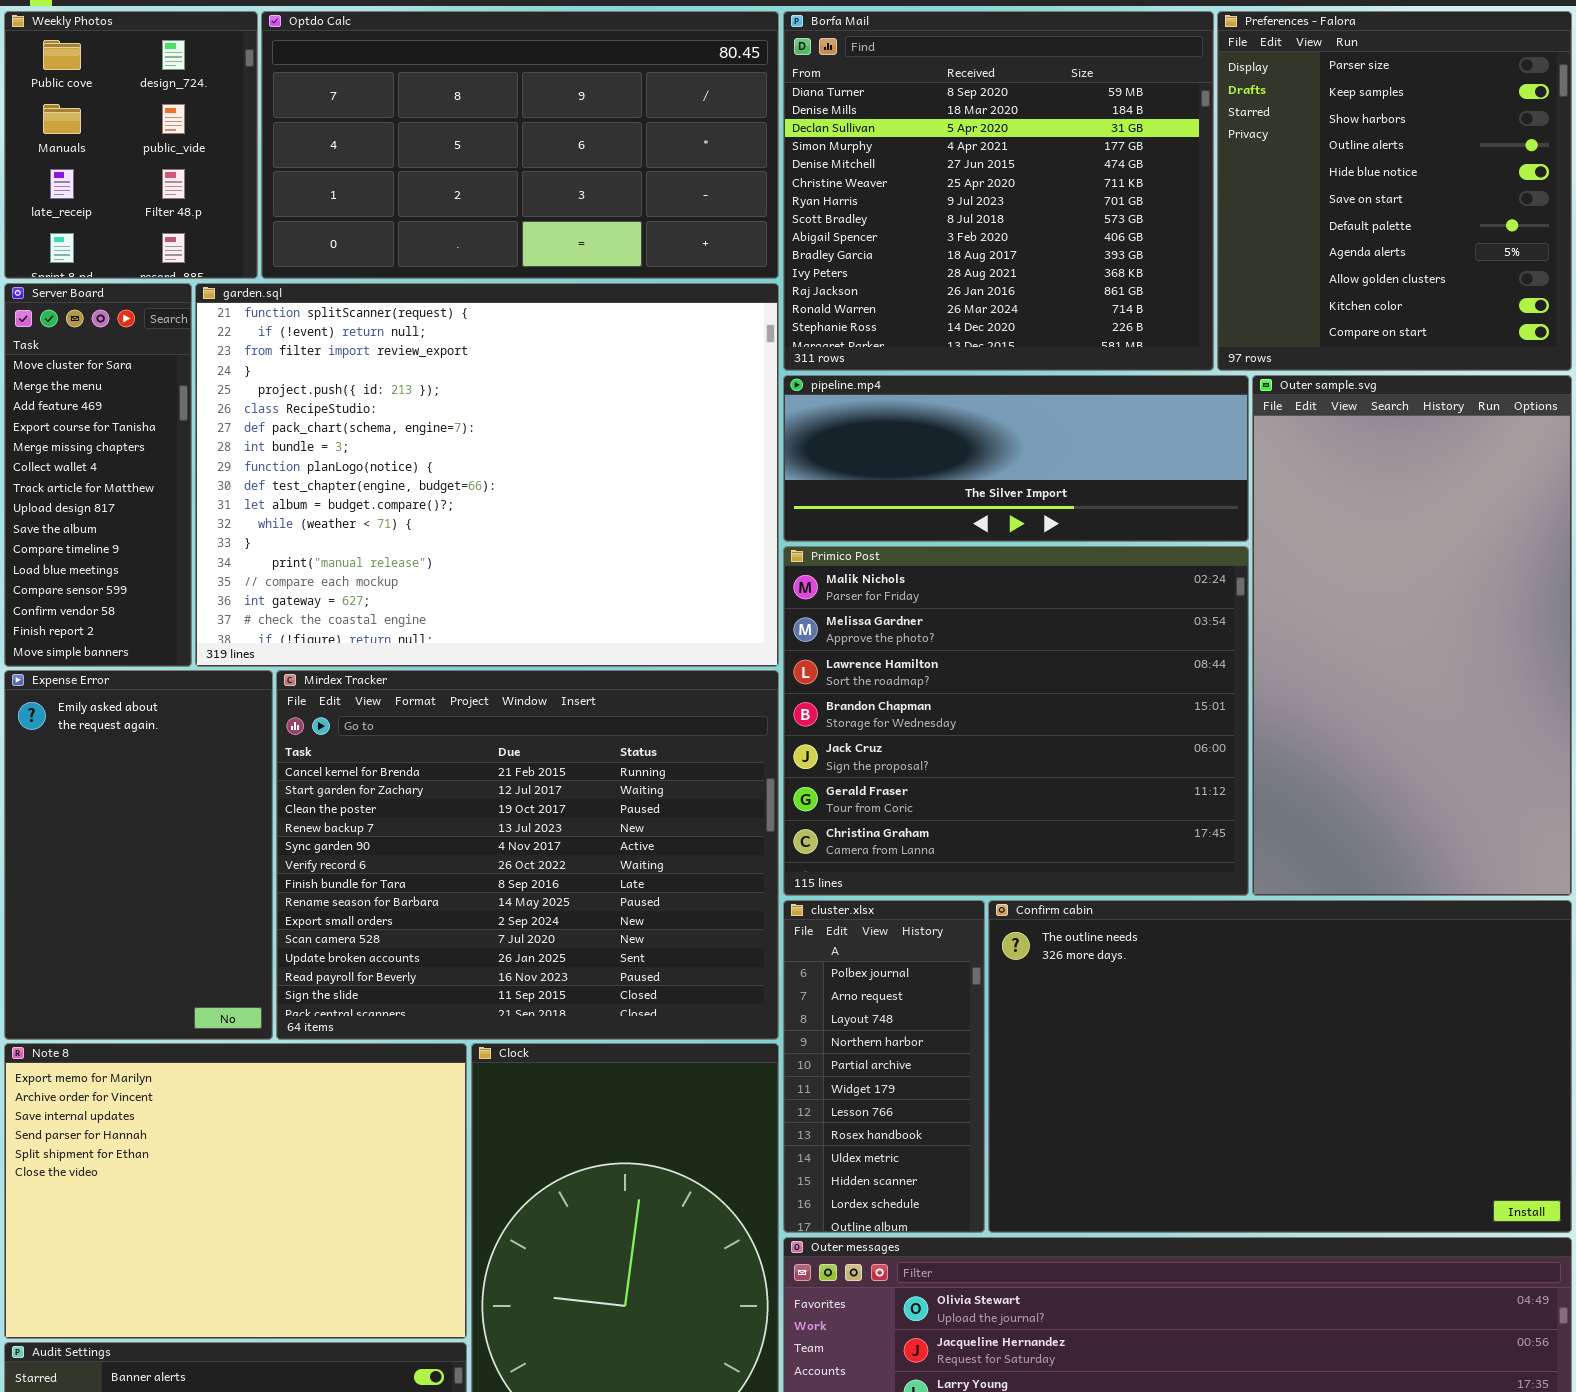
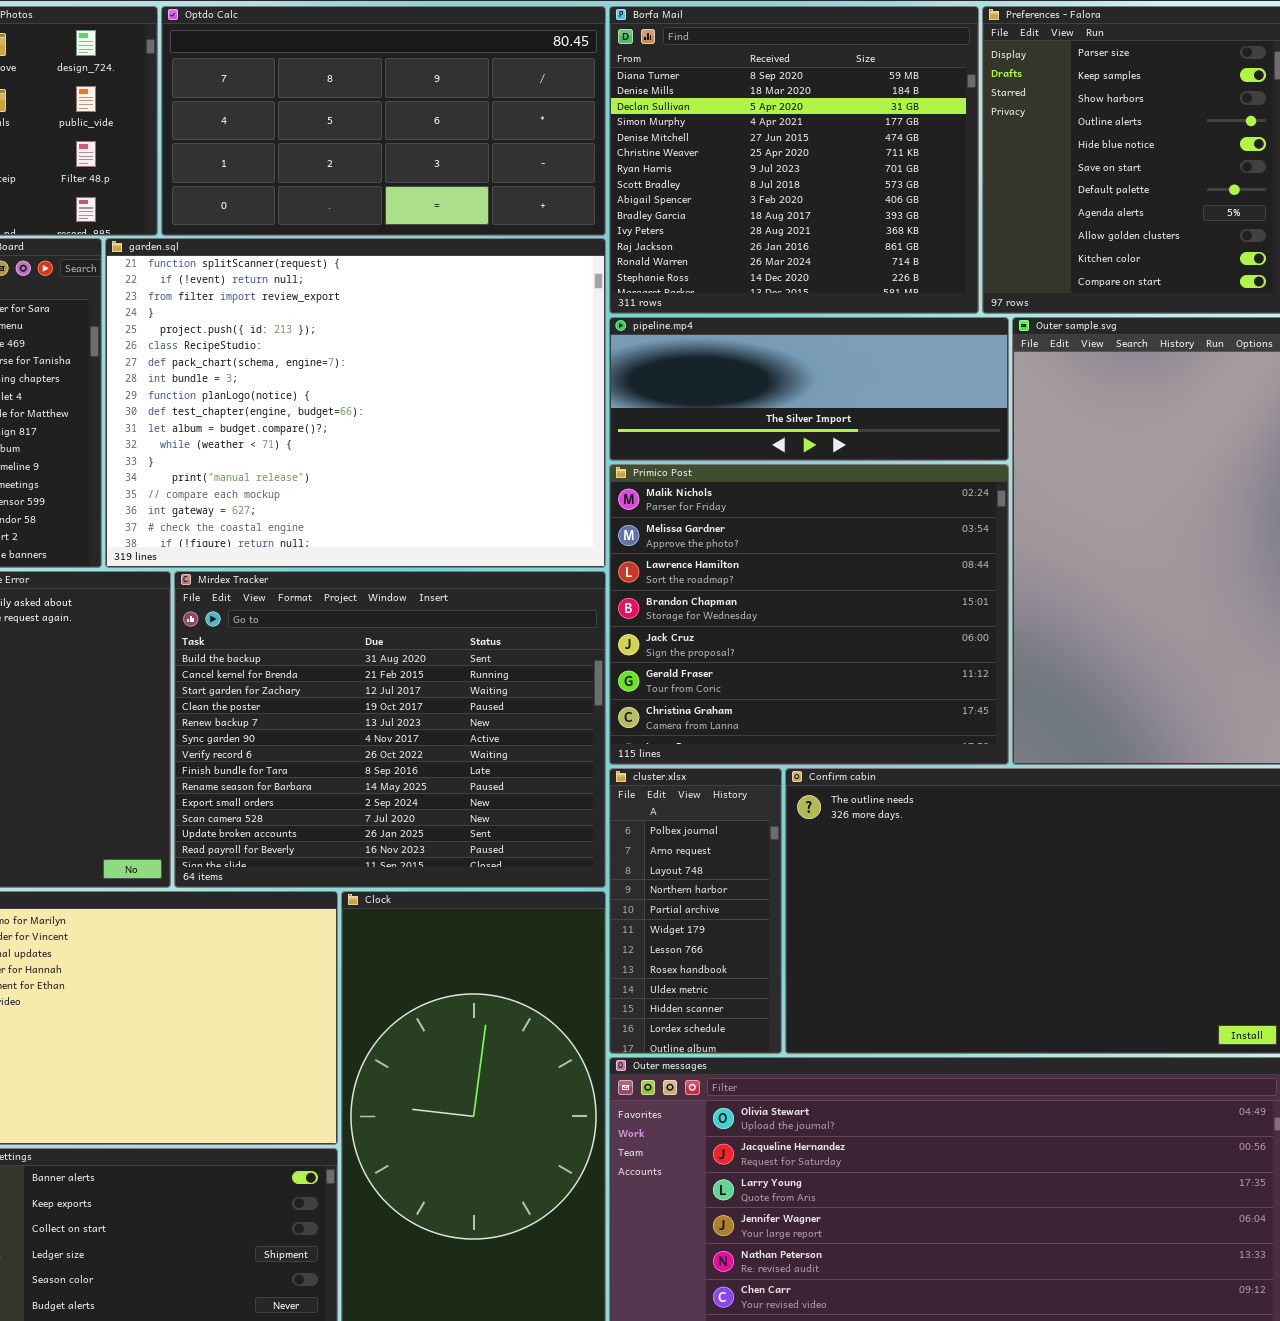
Mirdex Tracker: [276,670,779,1040] -> [174,571,606,888], scrolled up 1 row

